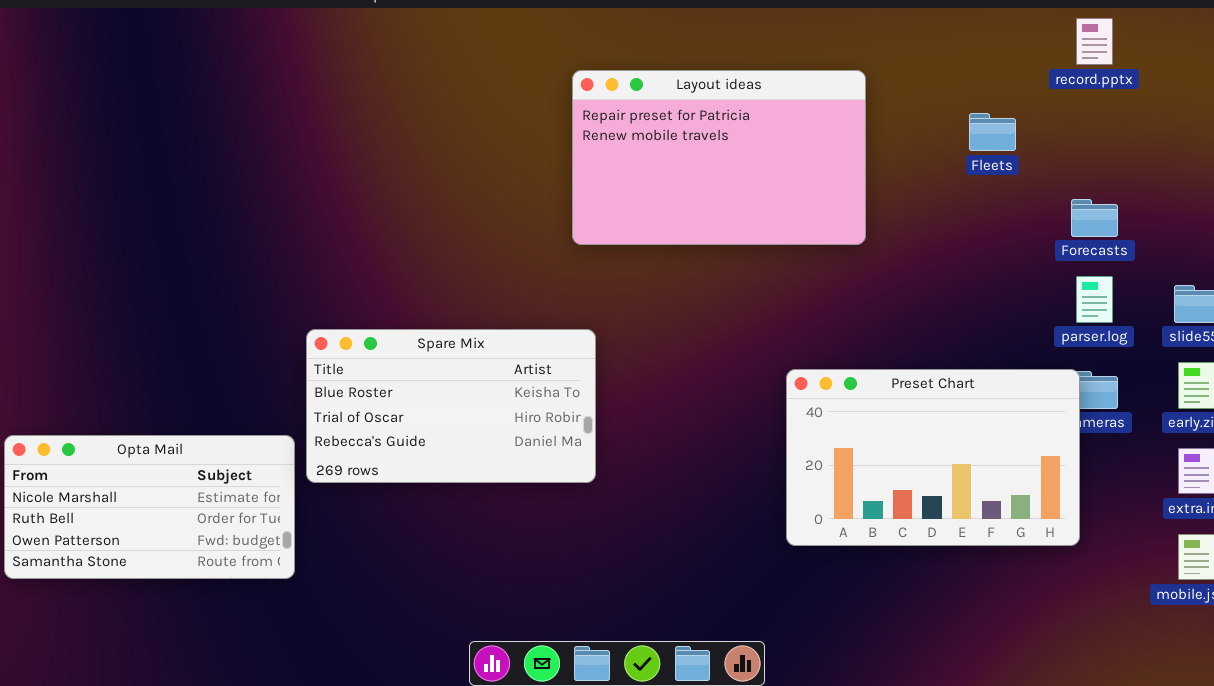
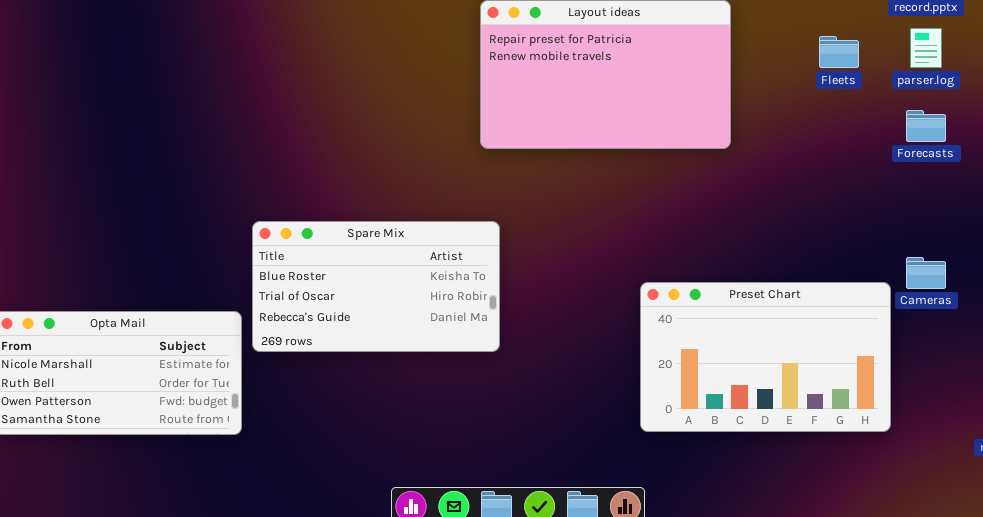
parser.log: [1076,276,1113,323] -> [910,28,942,68], moved
Preset Chart: [786,369,1080,546] -> [640,282,891,432], moved

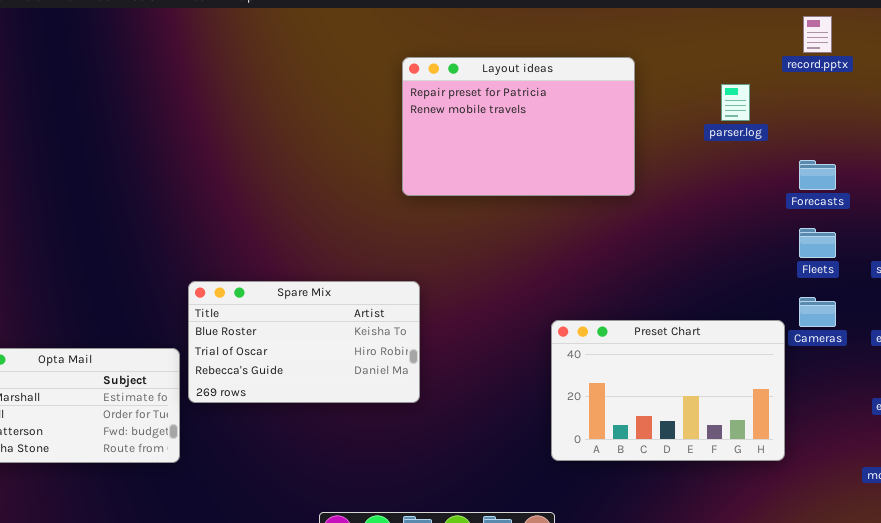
parser.log: [910,28,942,68] -> [721,84,750,121], moved
Fleets: [819,36,859,68] -> [799,228,836,258], moved
Spare Mix: [252,221,500,352] -> [188,281,420,403], moved

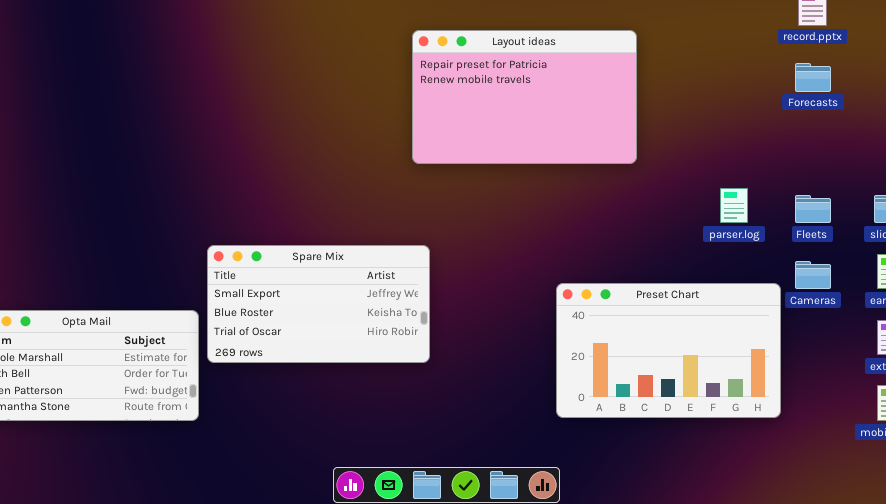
parser.log: [721,84,750,121] -> [720,188,748,223], moved
Forecasts: [799,160,836,190] -> [795,63,831,92], moved
Spare Mix: [188,281,420,403] -> [207,245,430,363], scrolled up 1 row

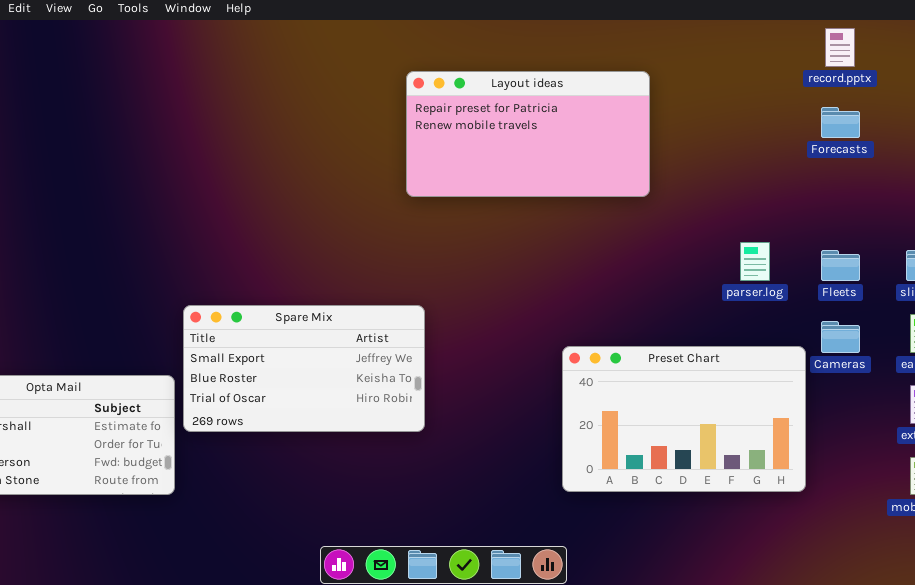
Layout ideas: [412,30,637,164] -> [406,71,650,197], resized

